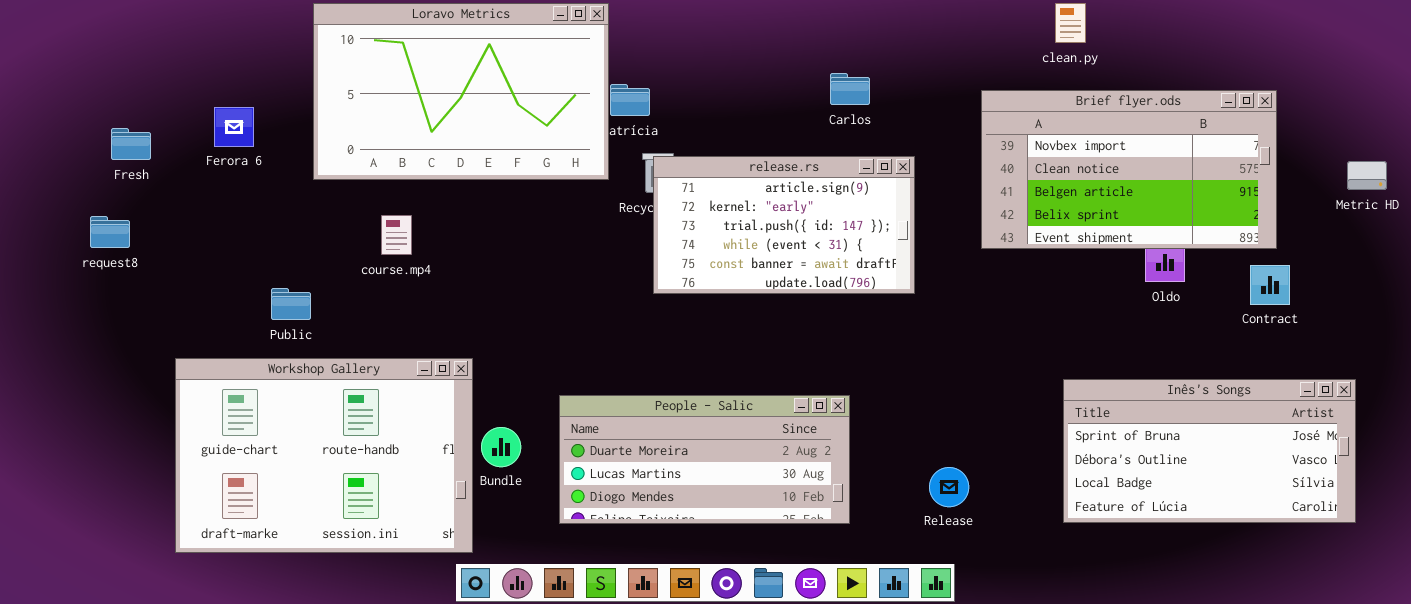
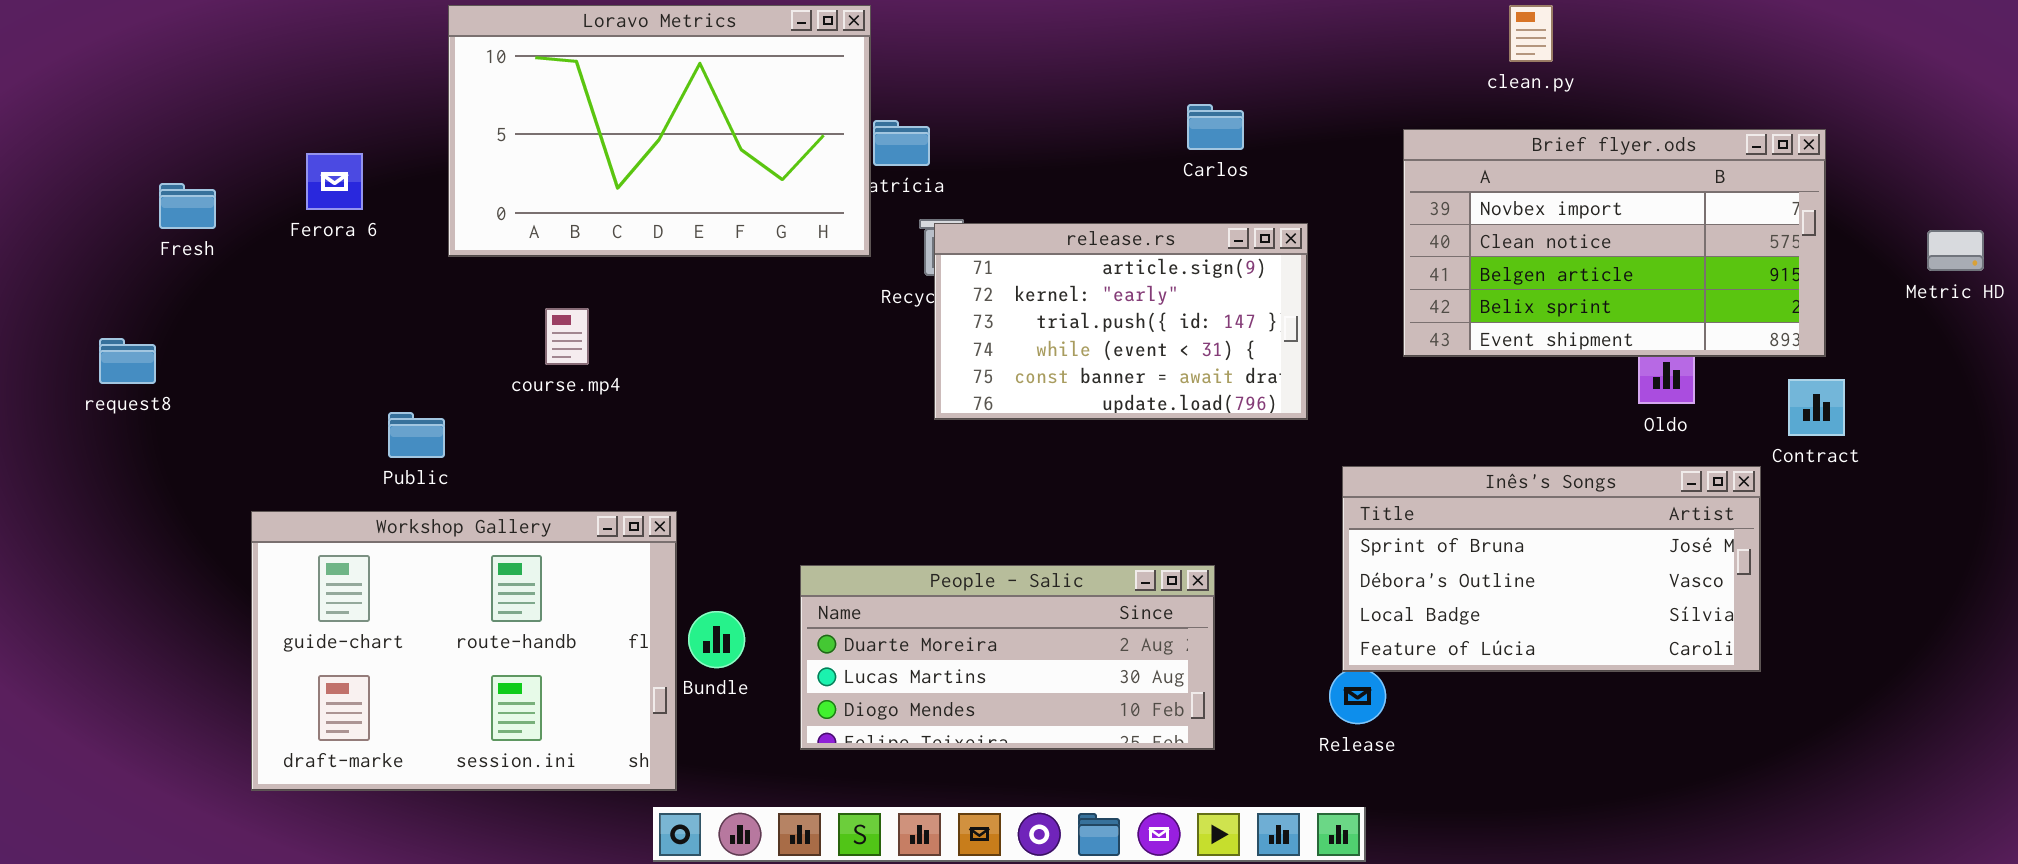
request8: [90,216,130,248] -> [99,338,156,384], moved
Inês's Songs: [1063,379,1356,523] -> [1342,466,1761,672], moved

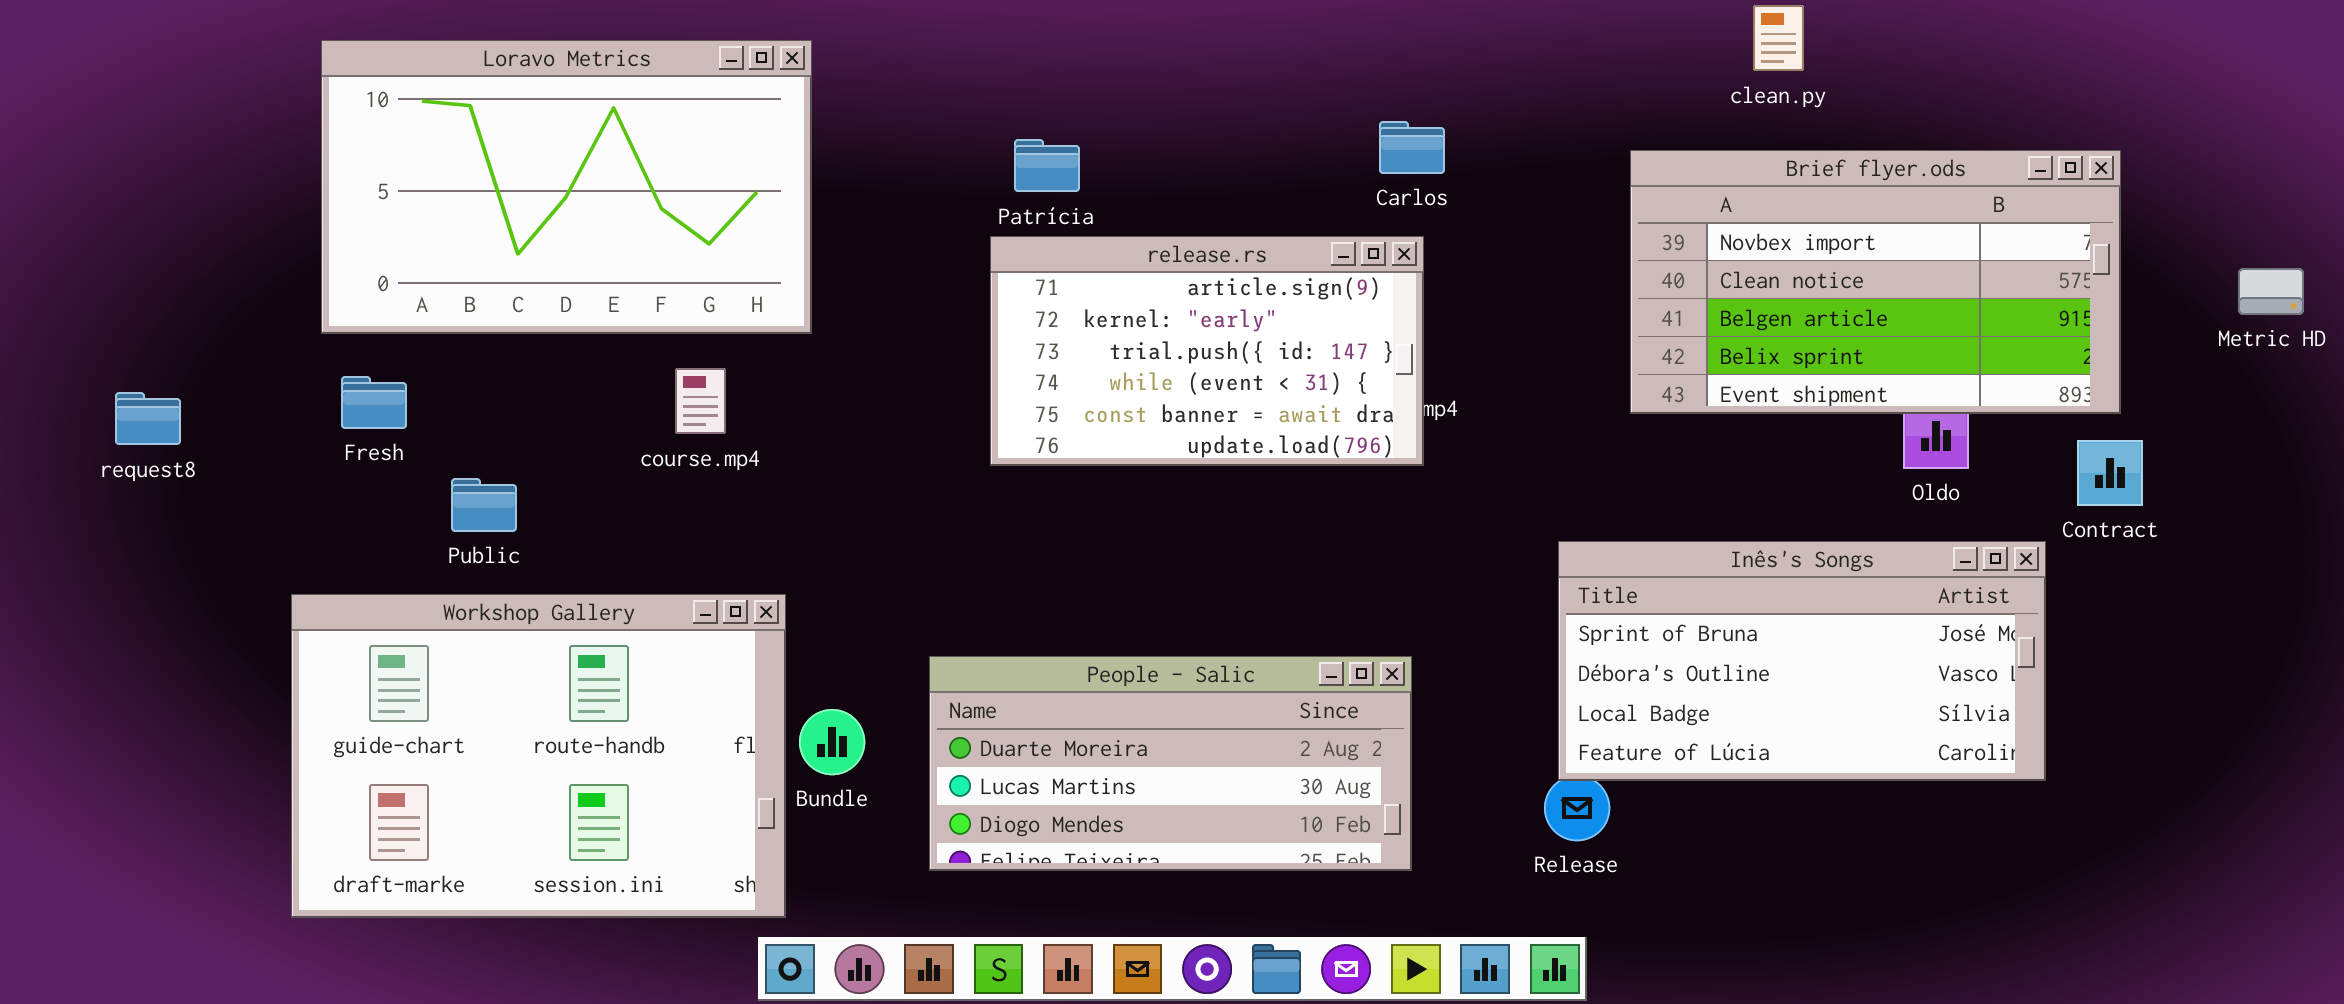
Loravo Metrics: [448,5,871,257] -> [321,40,812,334], moved
Fresh: [159,183,216,229] -> [341,376,407,429], moved
release.rs: [934,223,1308,420] -> [990,236,1424,466], moved
course.mp4: [545,308,589,365] -> [675,368,726,434], moved

